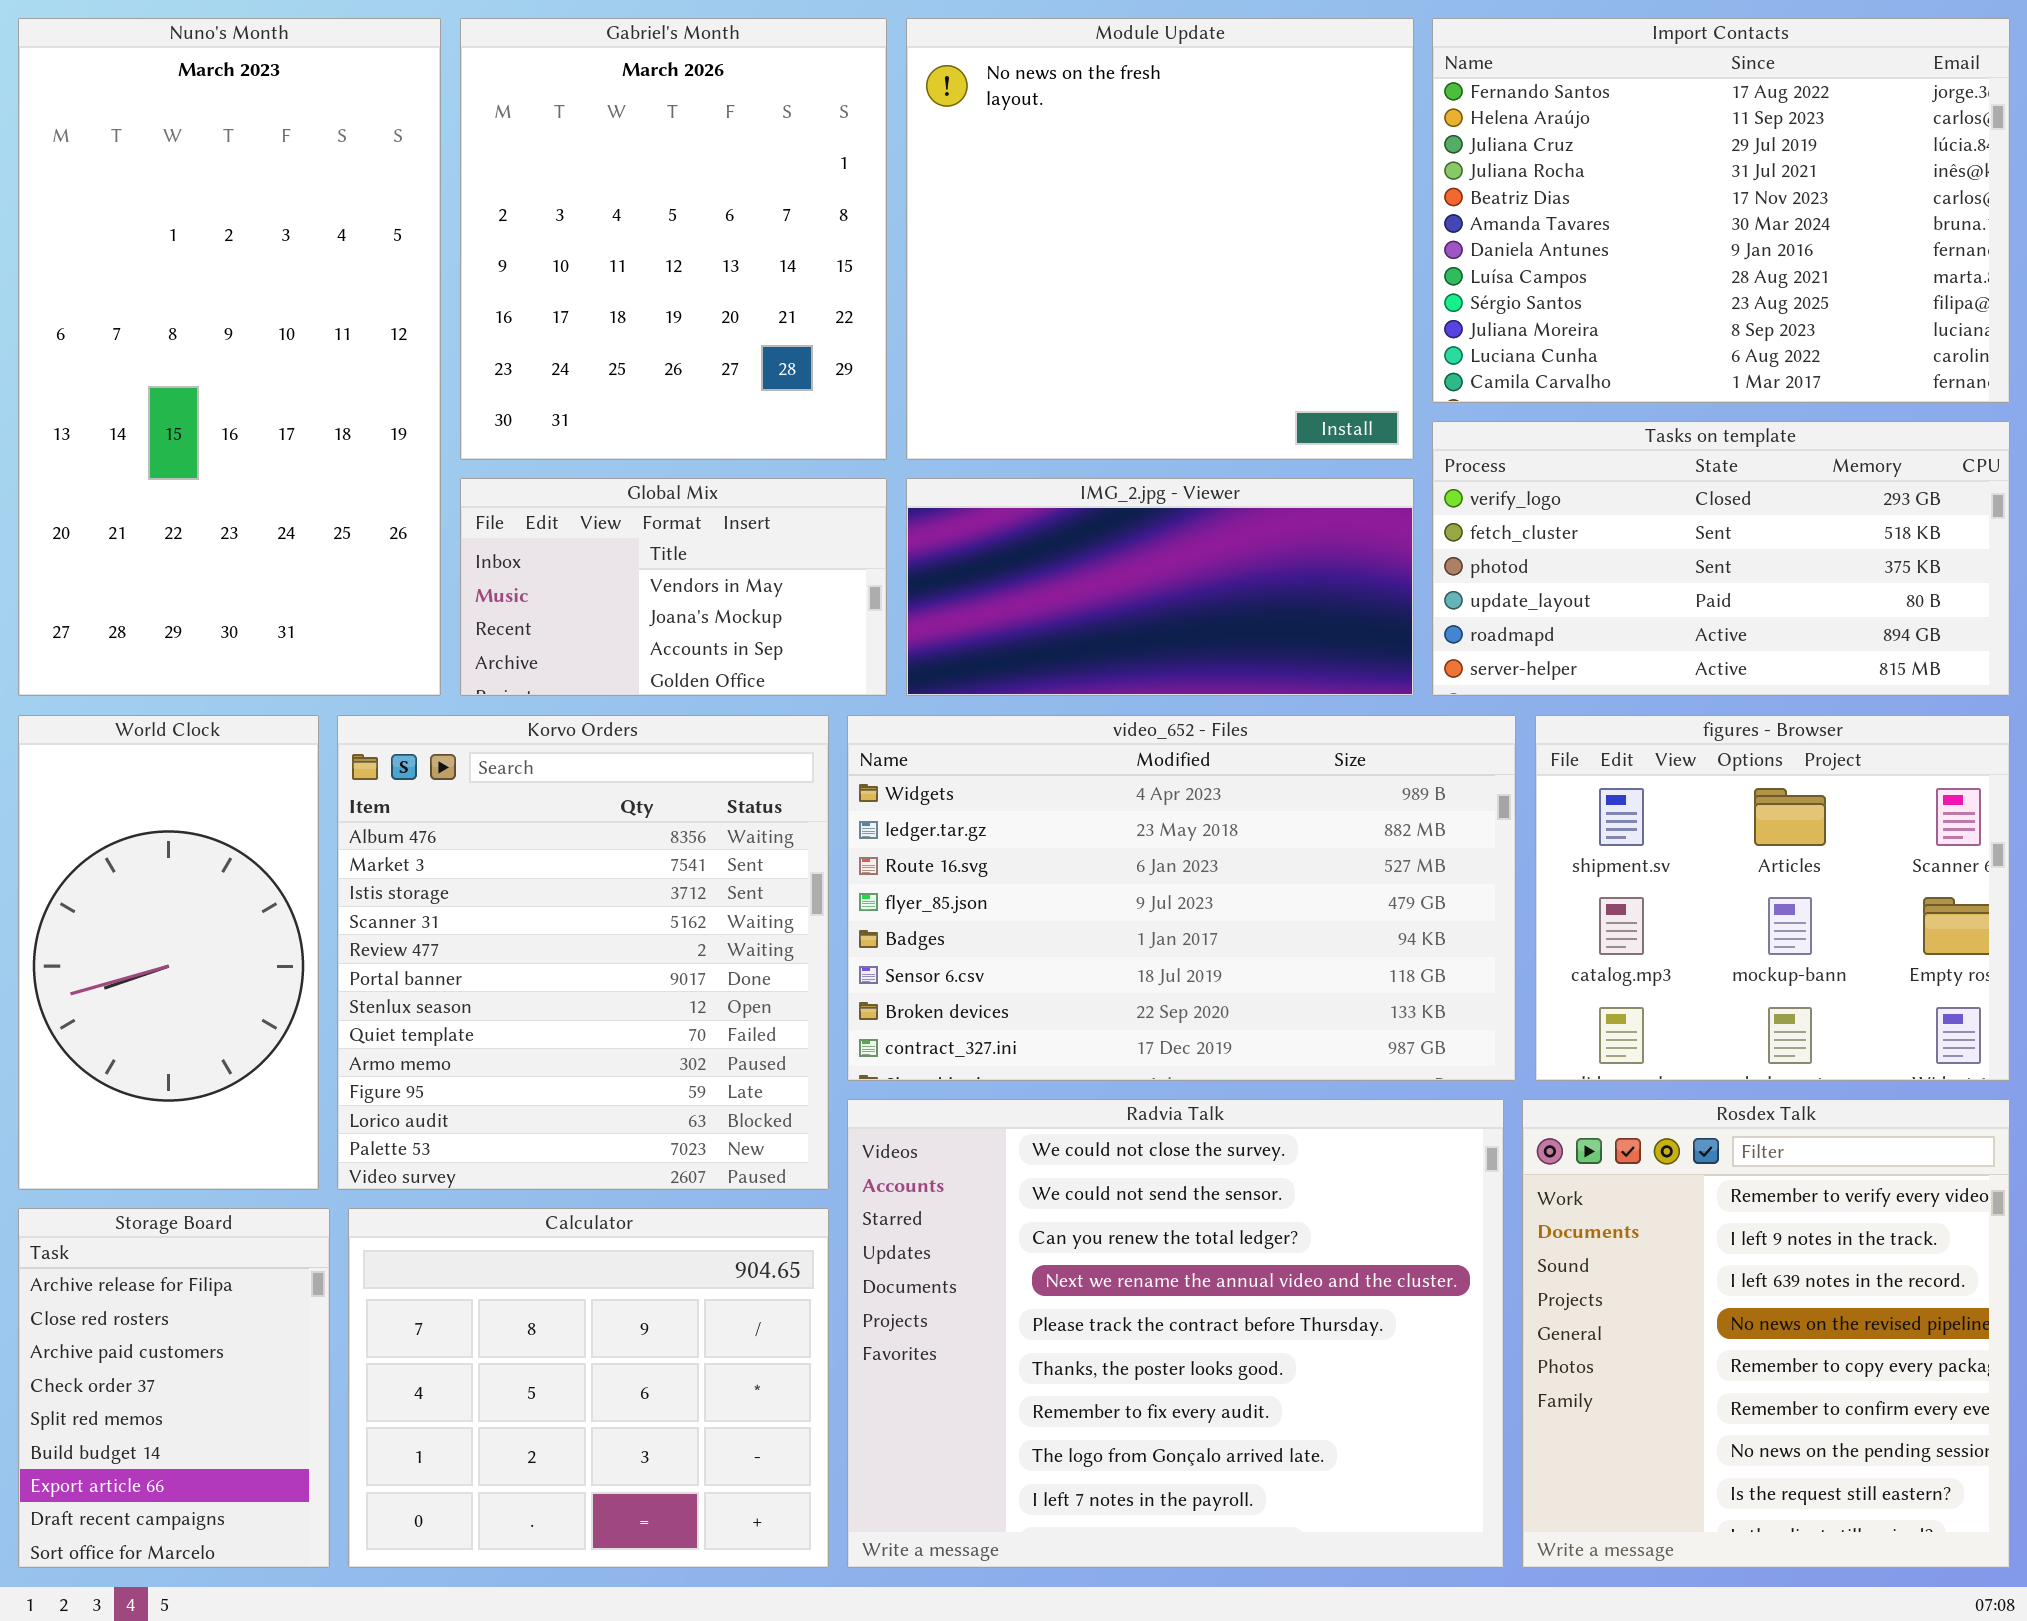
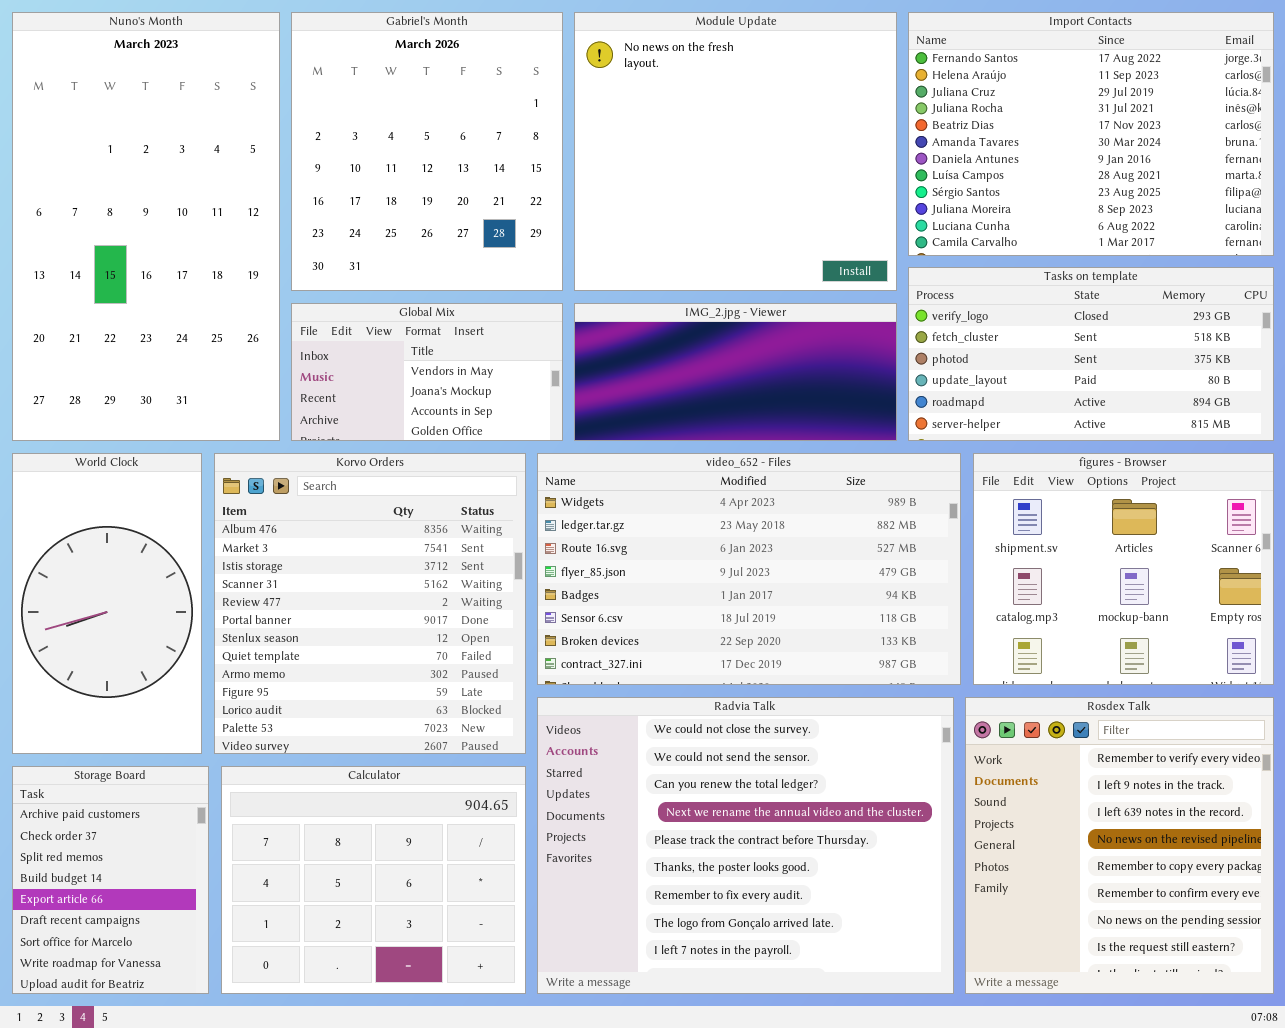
Storage Board: [18,1208,330,1568] -> [12,766,209,994], scrolled down 2 rows

